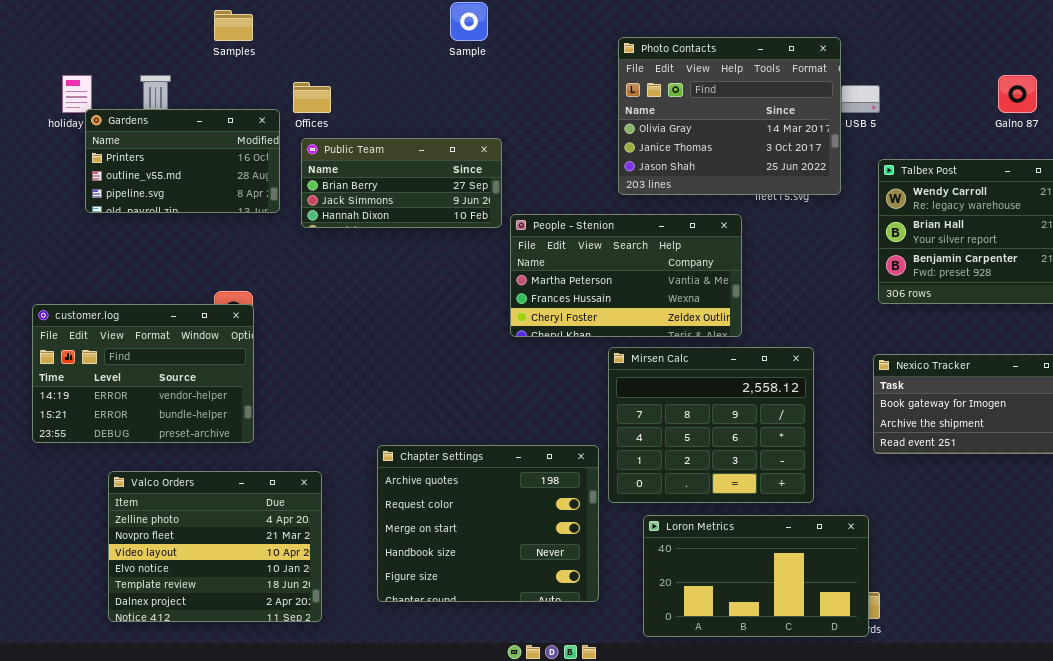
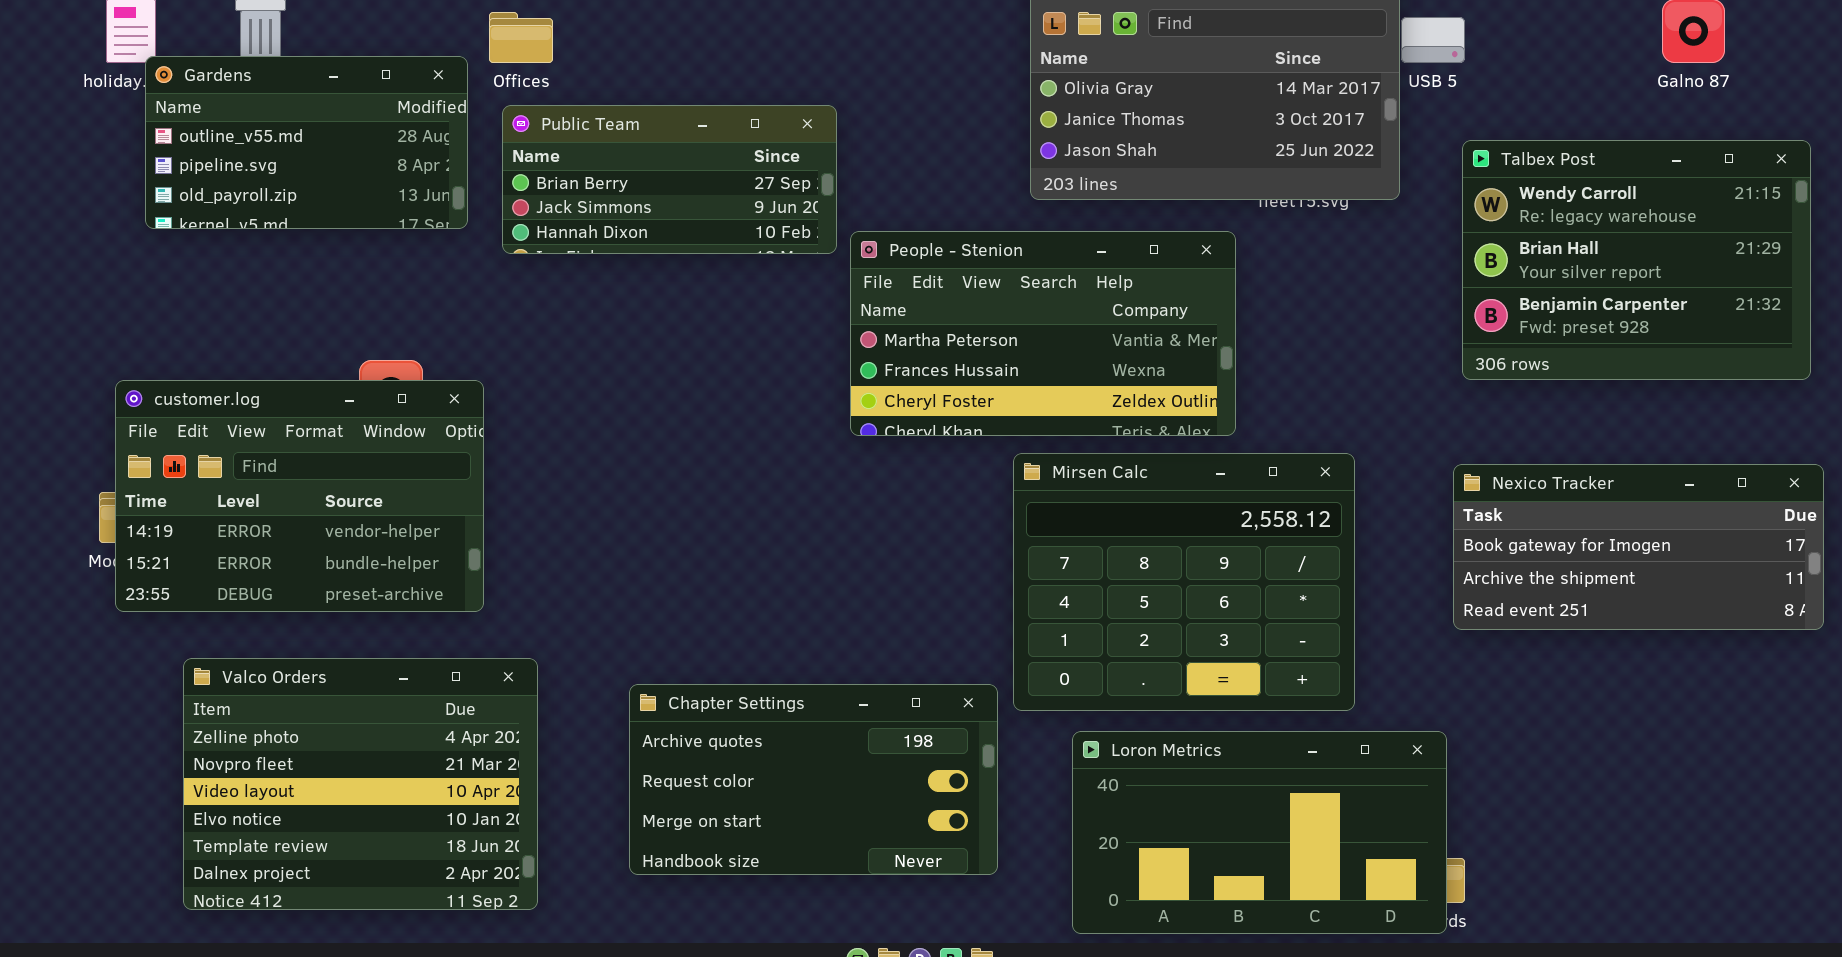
Gardens: [85,109,280,213] -> [145,56,468,229], scrolled down 1 row
customer.log: [32,304,254,443] -> [115,380,484,612], moved
Chapter Settings: [377,445,599,602] -> [629,684,998,875], resized

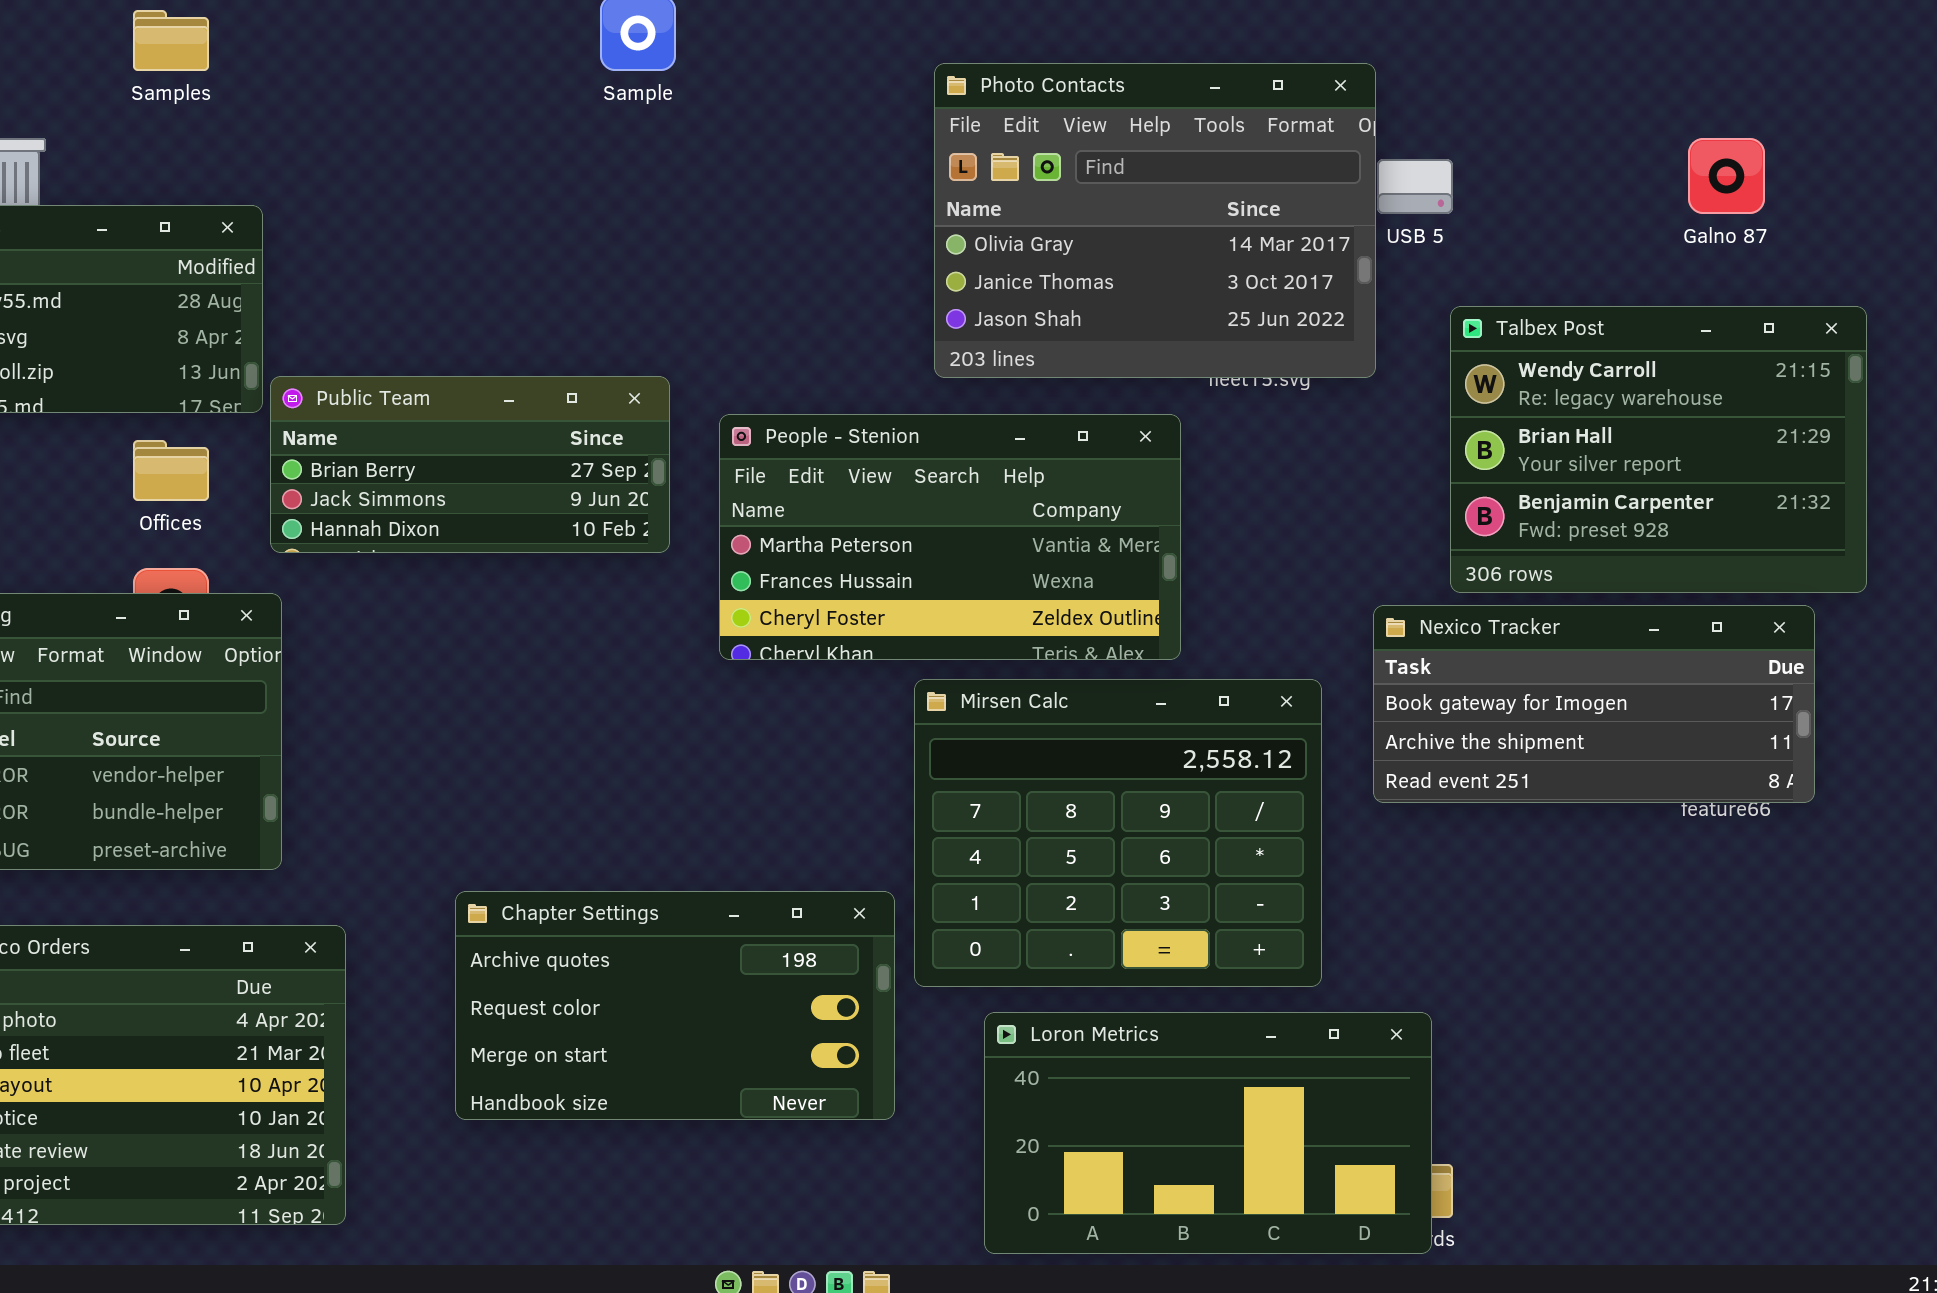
Offices: [489,12,553,63] -> [133,440,209,501], moved
Public Team: [502,105,837,254] -> [270,376,670,553], moved
Nexico Tracker: [1453,464,1824,630] -> [1373,605,1815,803], moved
Chapter Settings: [629,684,998,875] -> [455,891,895,1120], moved

